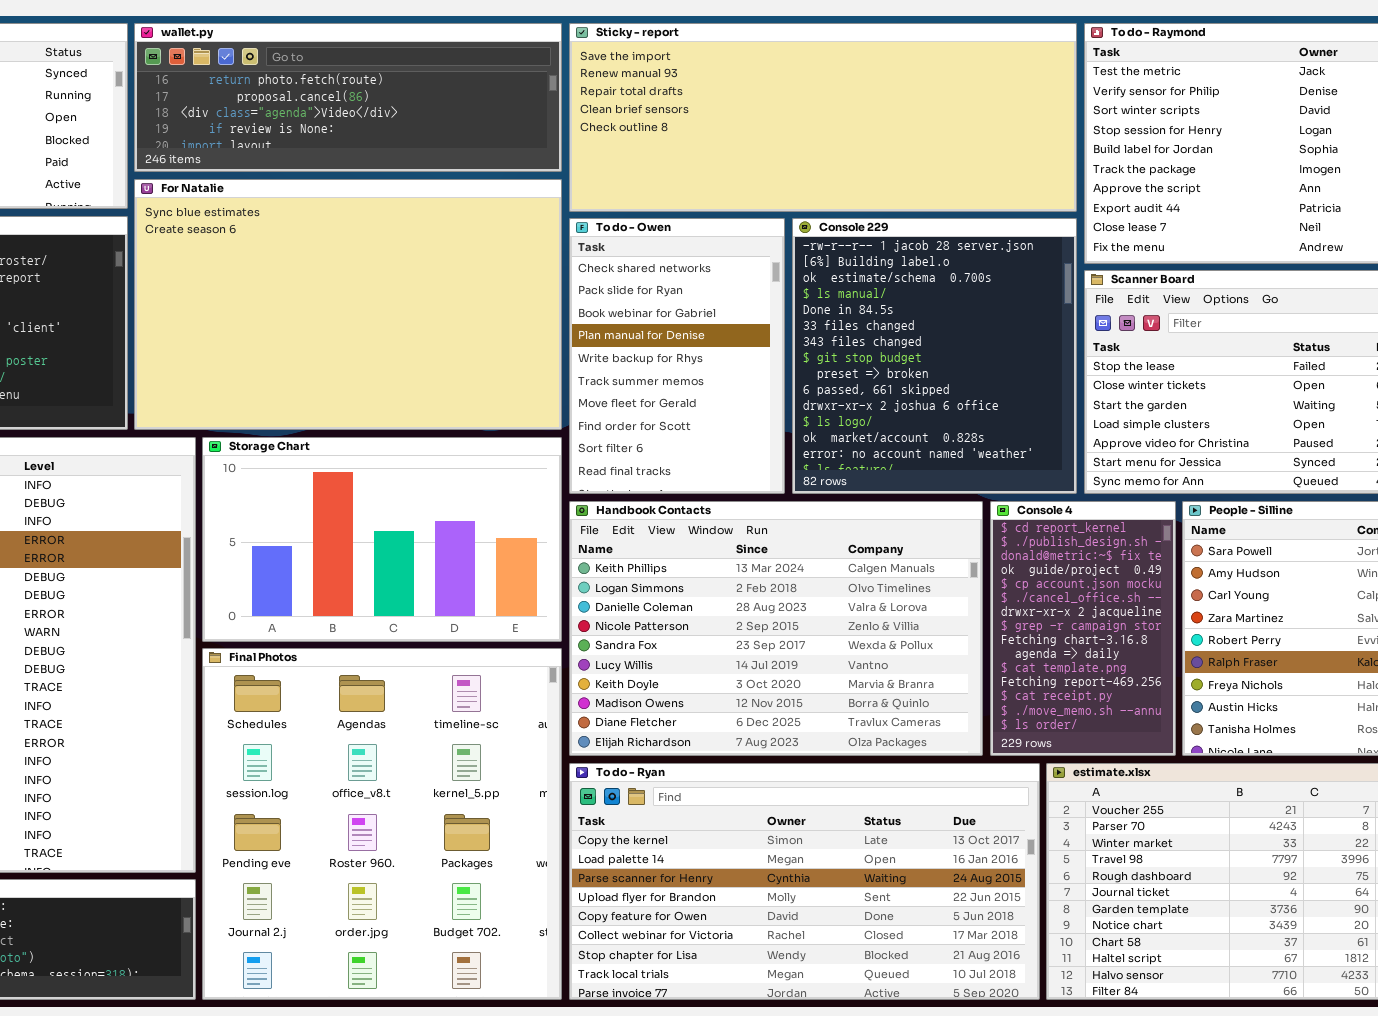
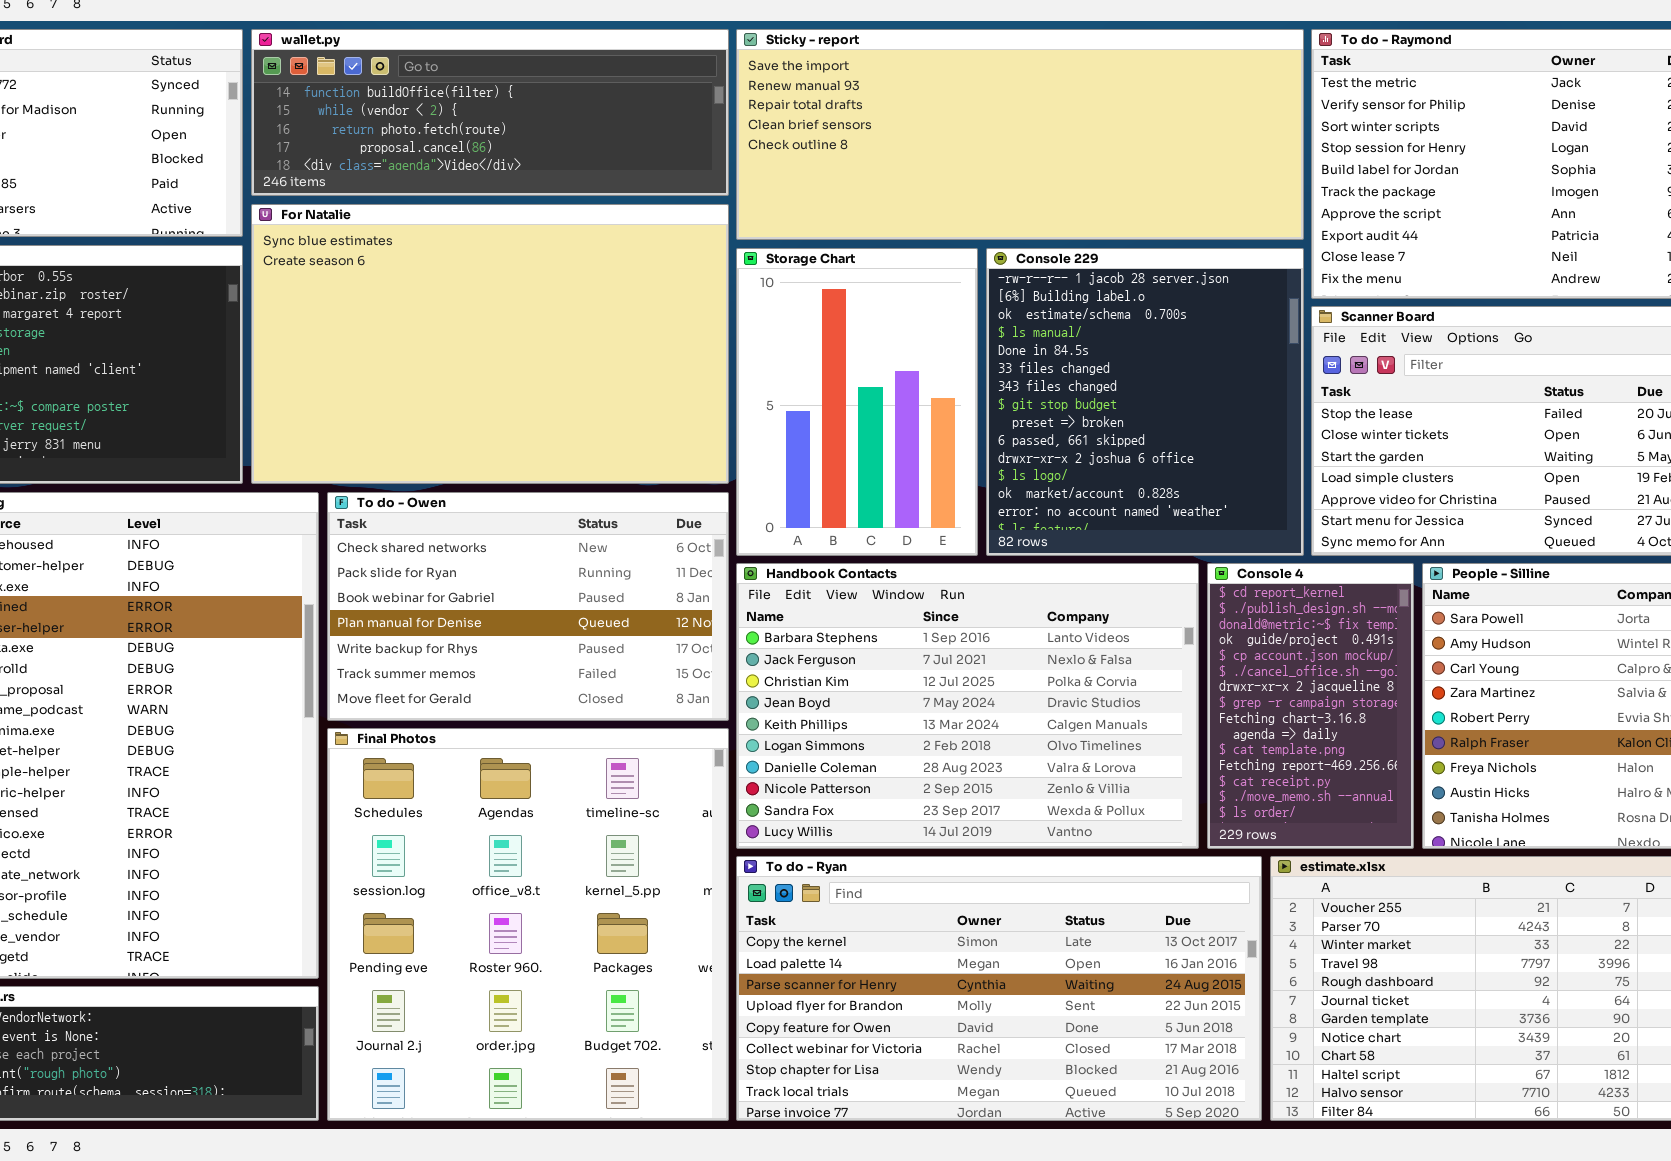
wallet.py: [134,23,562,172] -> [251,29,729,196], scrolled up 2 rows
To do - Owen: [569,218,785,494] -> [327,492,729,721], moved, resized
Storage Chart: [202,437,562,642] -> [736,248,978,556], moved, resized
Handbook Contacts: [569,501,983,756] -> [736,563,1199,849], scrolled up 4 rows

